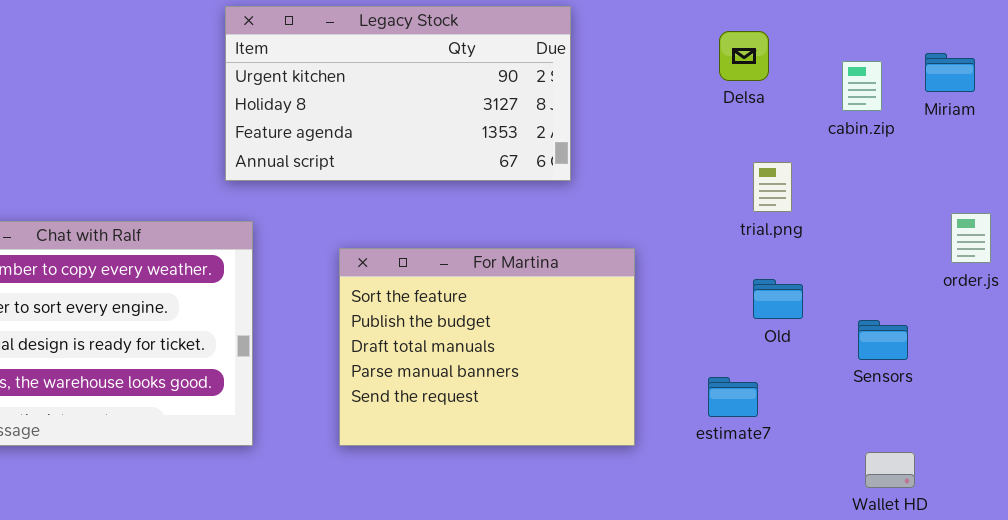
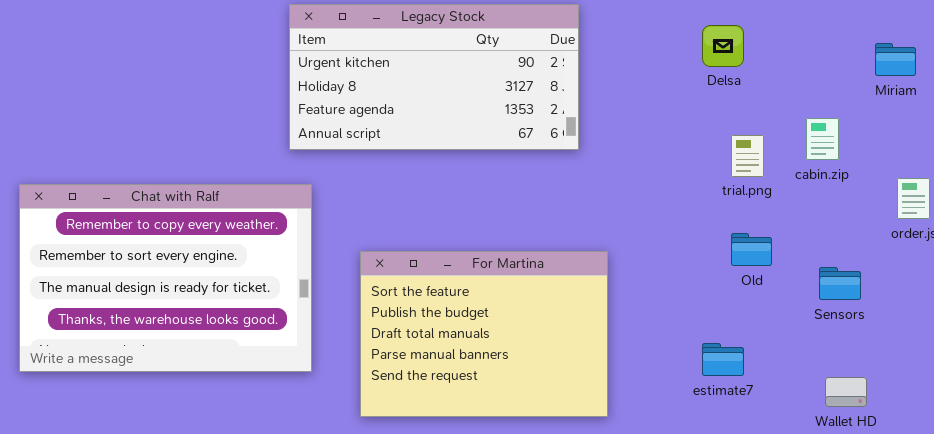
cabin.zip: [842,61,882,111] -> [806,118,839,160], moved
For Martina: [339,248,635,446] -> [360,251,608,417], moved
estimate7: [708,377,758,417] -> [702,343,744,376], moved

